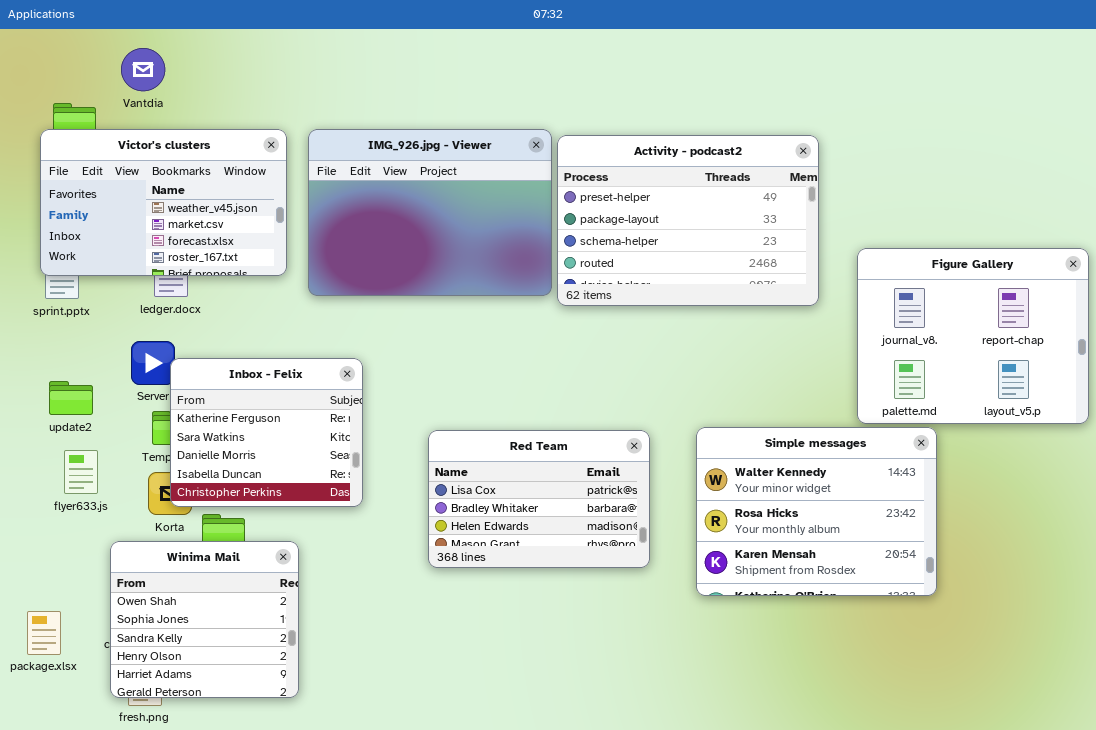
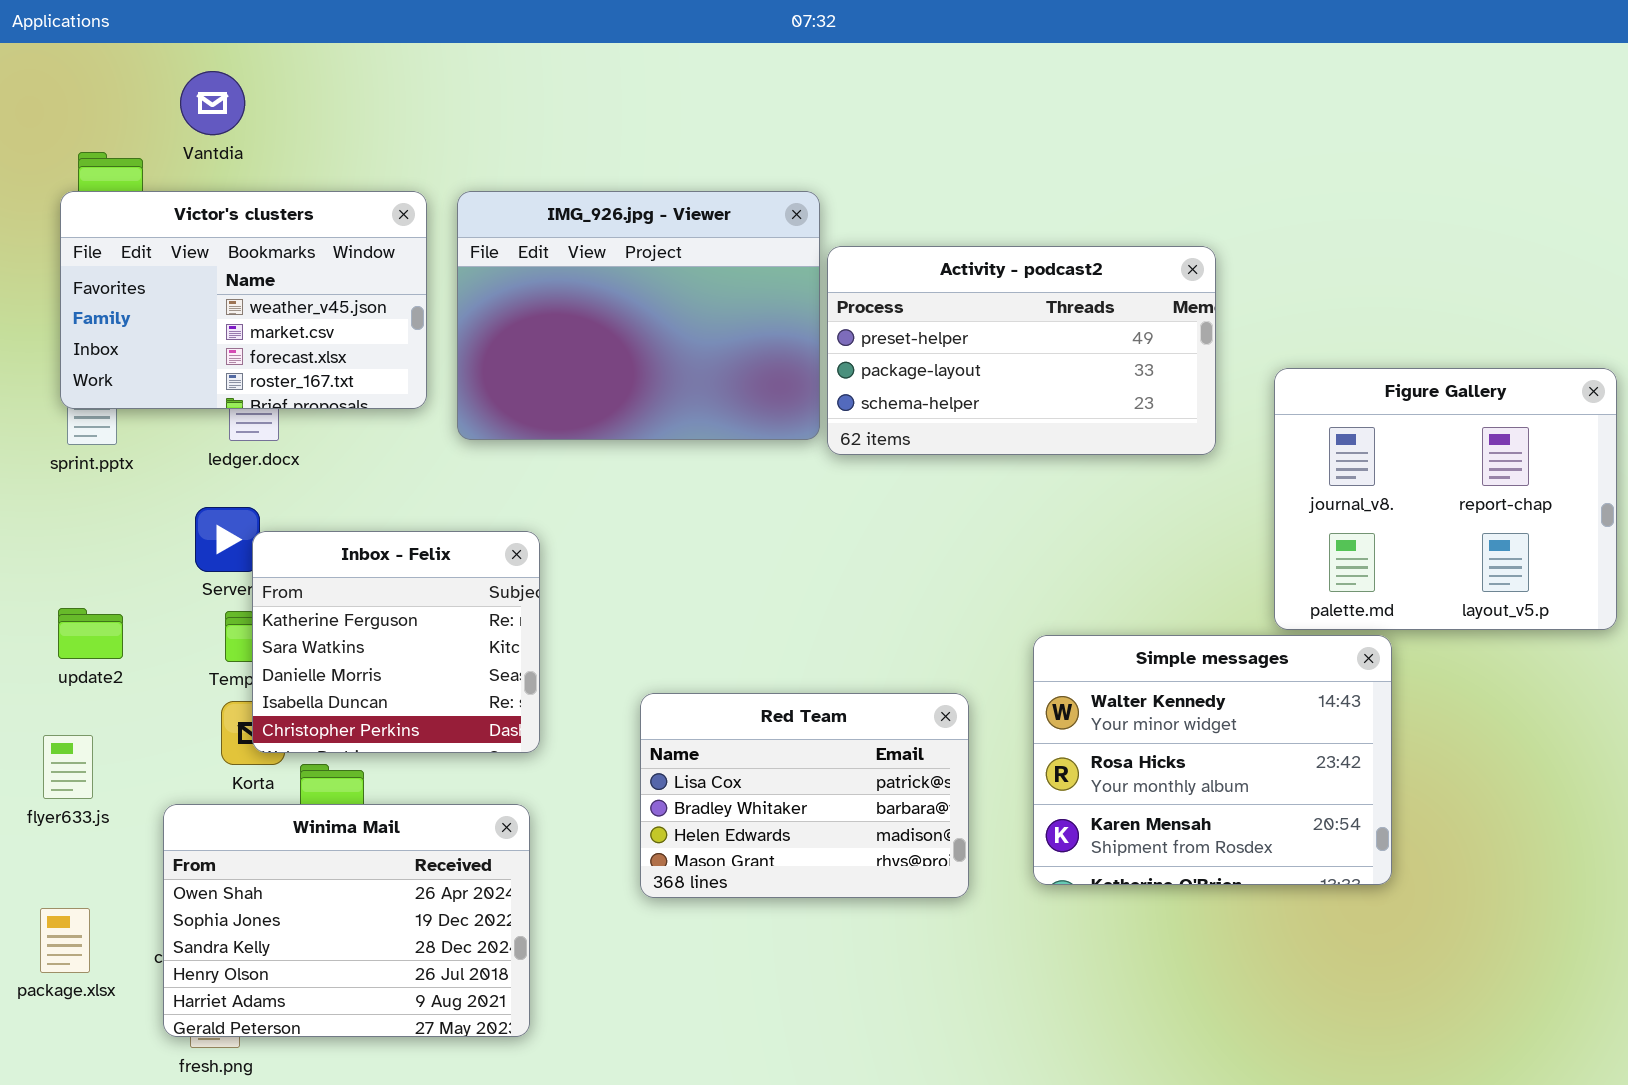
Activity - podcast2: [557,135,819,306] -> [827,246,1216,455], resized
update2: [49,381,93,415] -> [58,608,123,659], moved
Red Team: [428,430,650,568] -> [640,693,969,898], moved
flyer633.js: [64,450,98,494] -> [43,735,93,799], moved
Winima Mail: [110,541,299,698] -> [163,804,530,1037], resized

